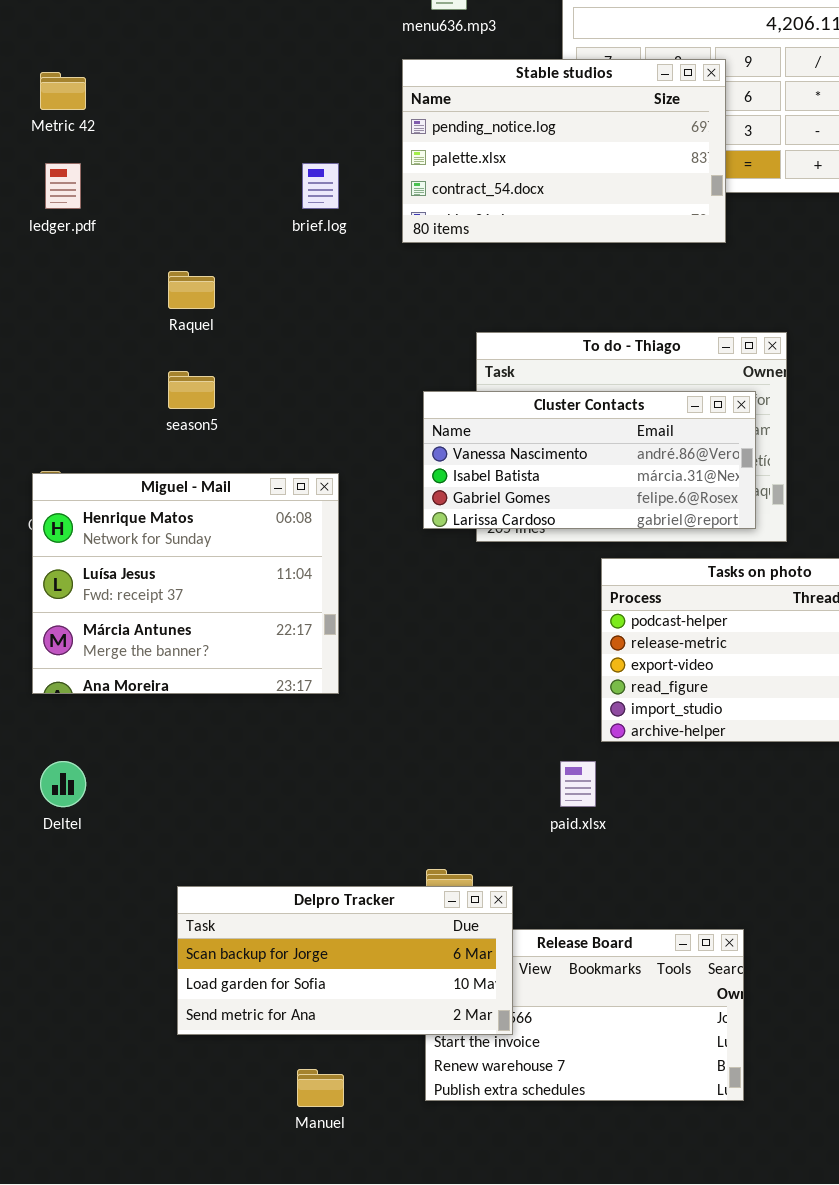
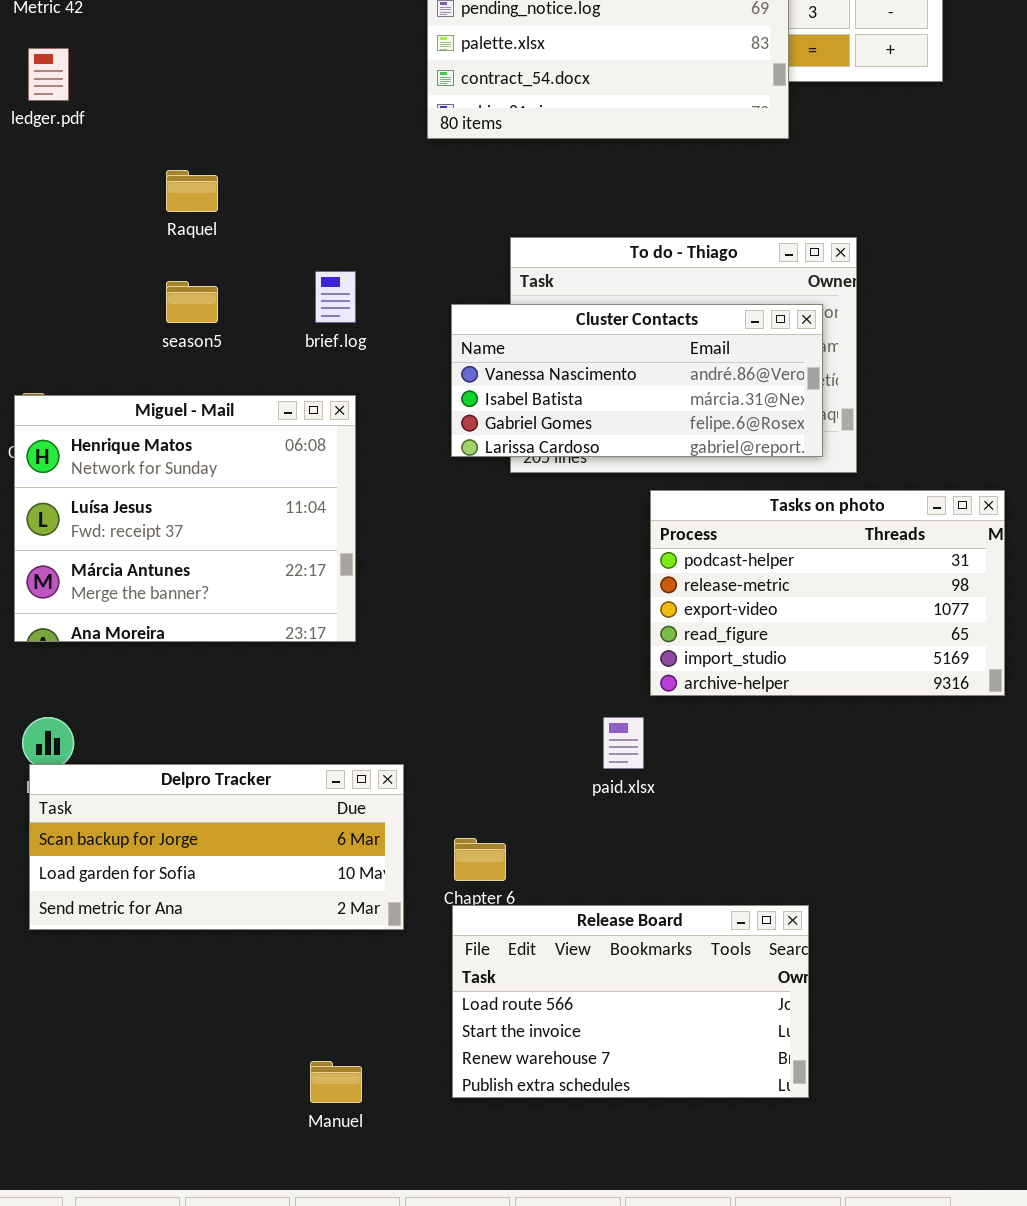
brief.log: [302,163,339,209] -> [315,271,356,323], moved
Delpro Tracker: [177,886,513,1035] -> [29,764,404,930], moved

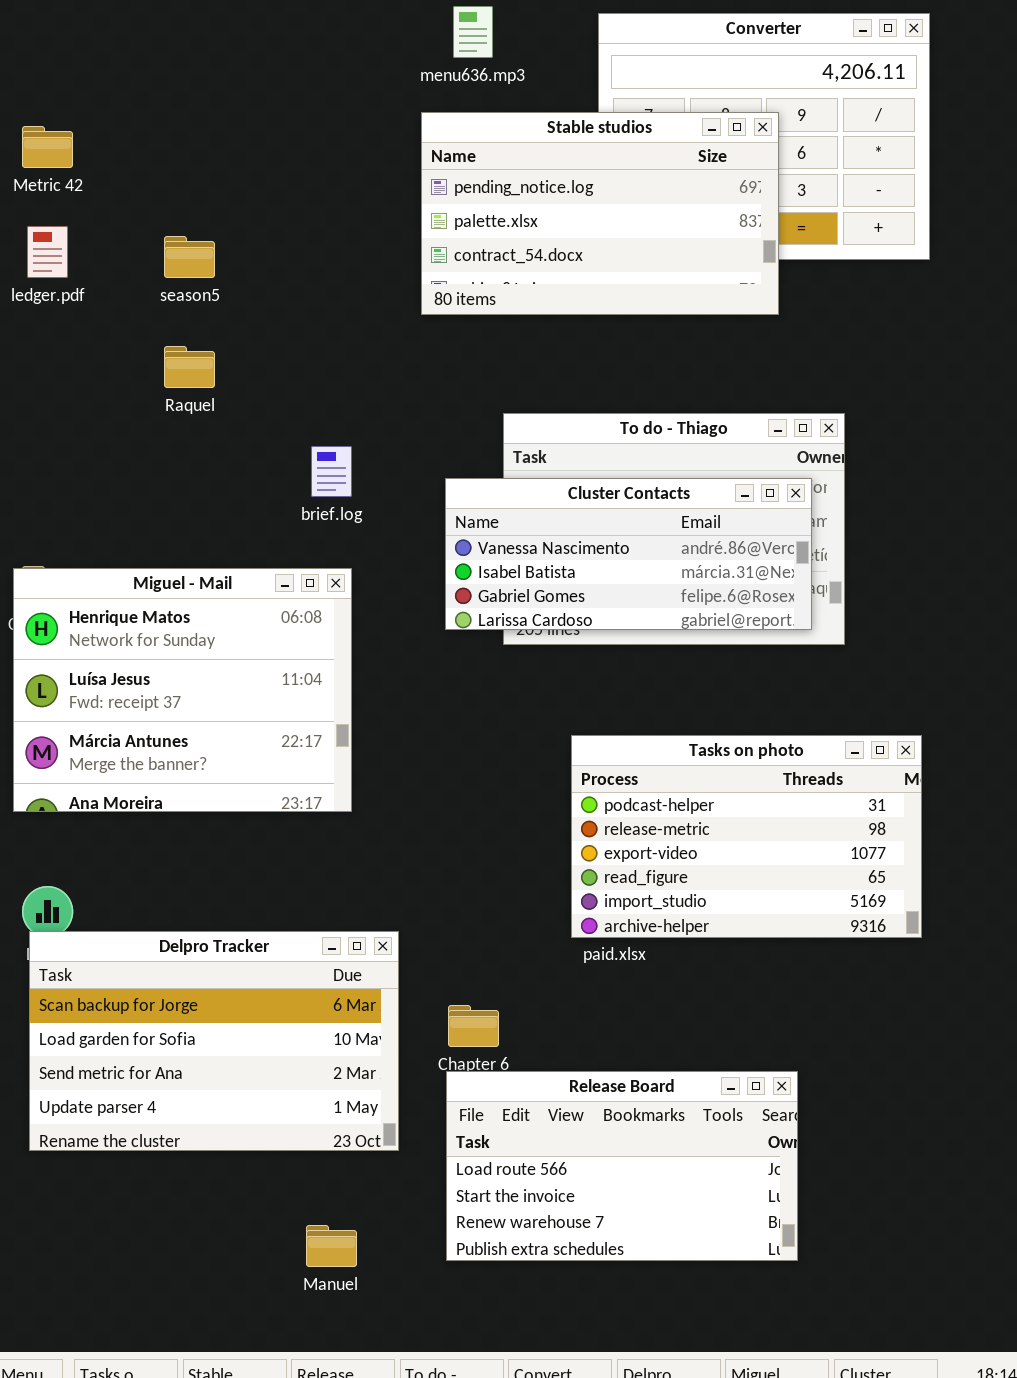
season5: [166,281,218,323] -> [164,236,215,278], moved
Tasks on photo: [650,490,1005,696] -> [571,735,922,938], moved
Delpro Tracker: [29,764,404,930] -> [29,931,399,1151], resized

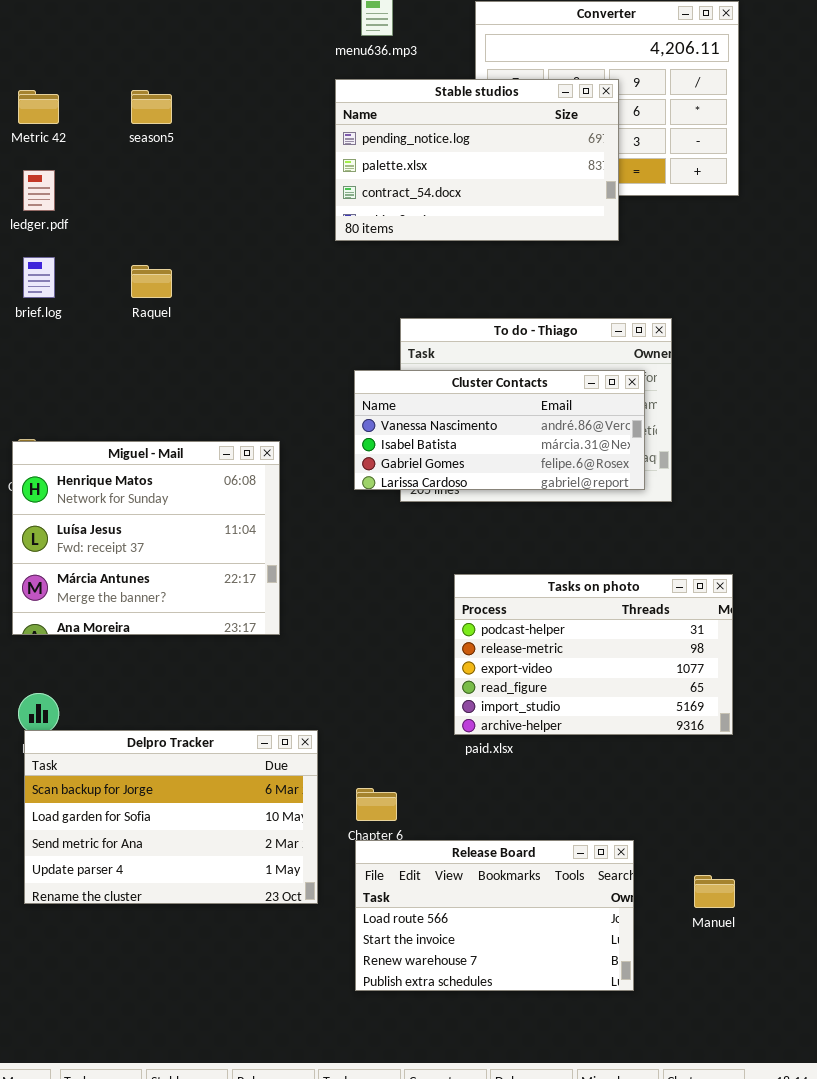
season5: [164,236,215,278] -> [131,90,172,124], moved
brief.log: [311,446,352,497] -> [23,257,55,298], moved
Manuel: [306,1225,357,1267] -> [694,875,735,908], moved

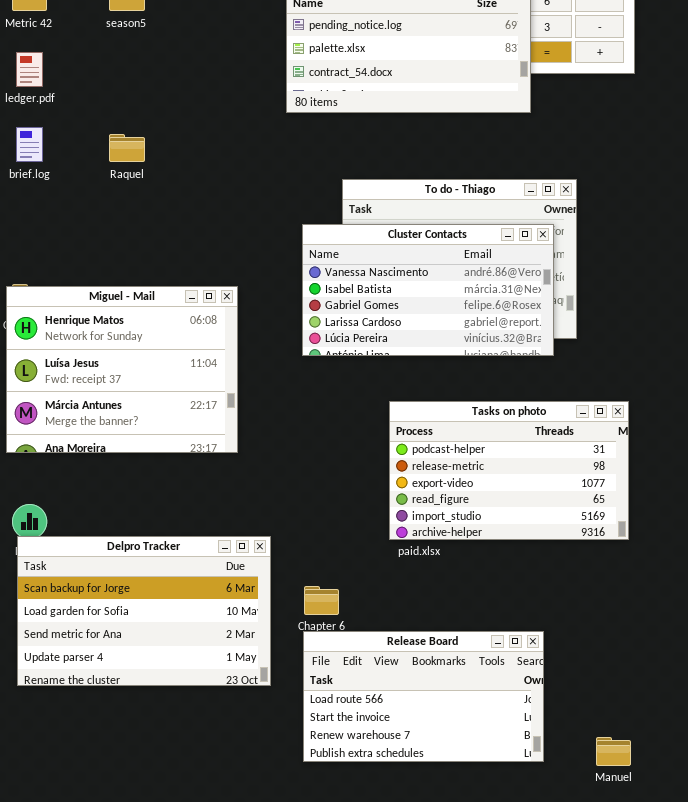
Cluster Contacts: [354,370,645,490] -> [302,224,554,356], resized
Manuel: [694,875,735,908] -> [596,737,631,766], moved

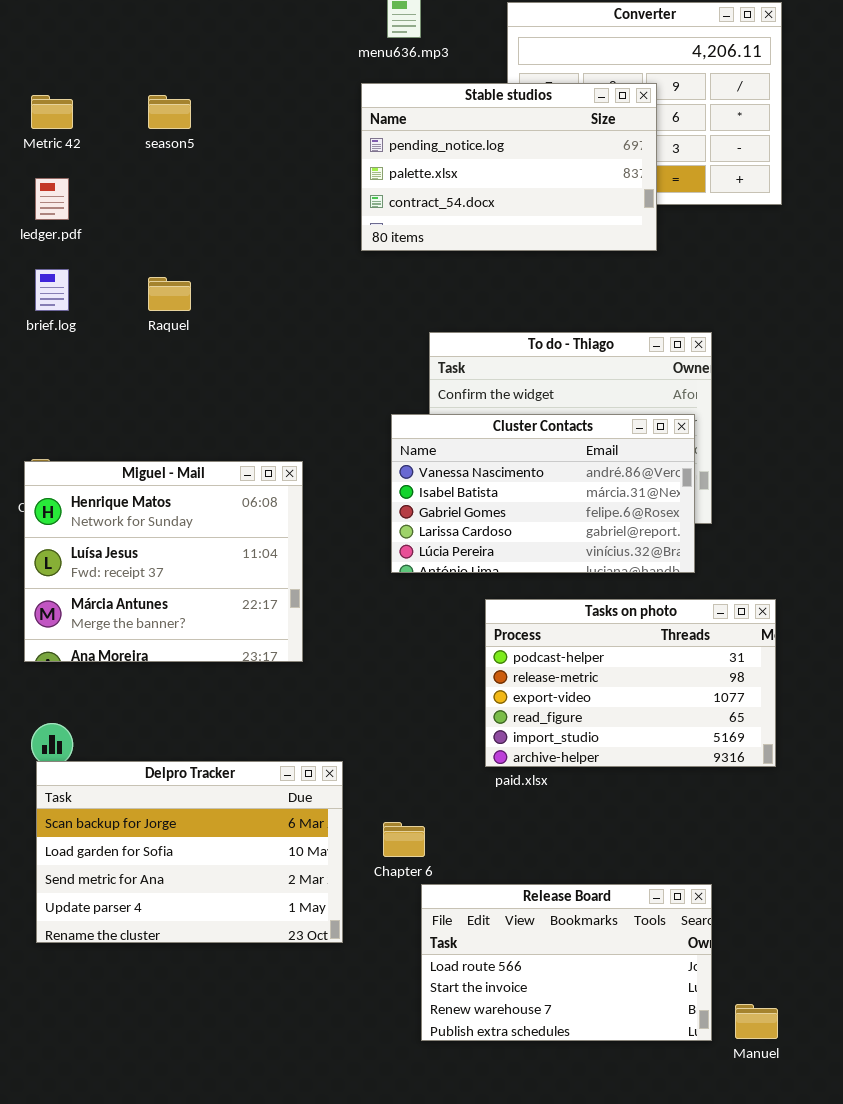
Cluster Contacts: [302,224,554,356] -> [391,414,695,573], moved
Release Board: [303,631,544,762] -> [421,884,712,1041], moved

